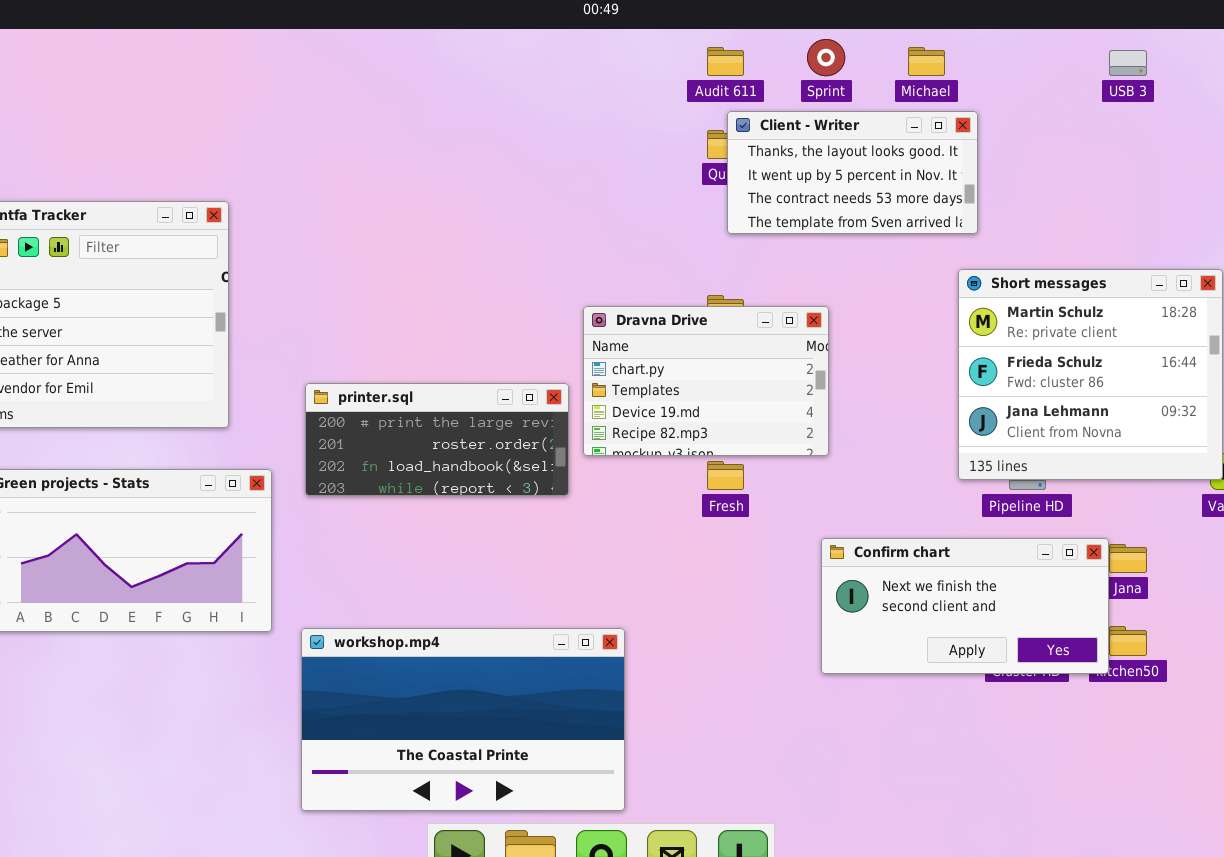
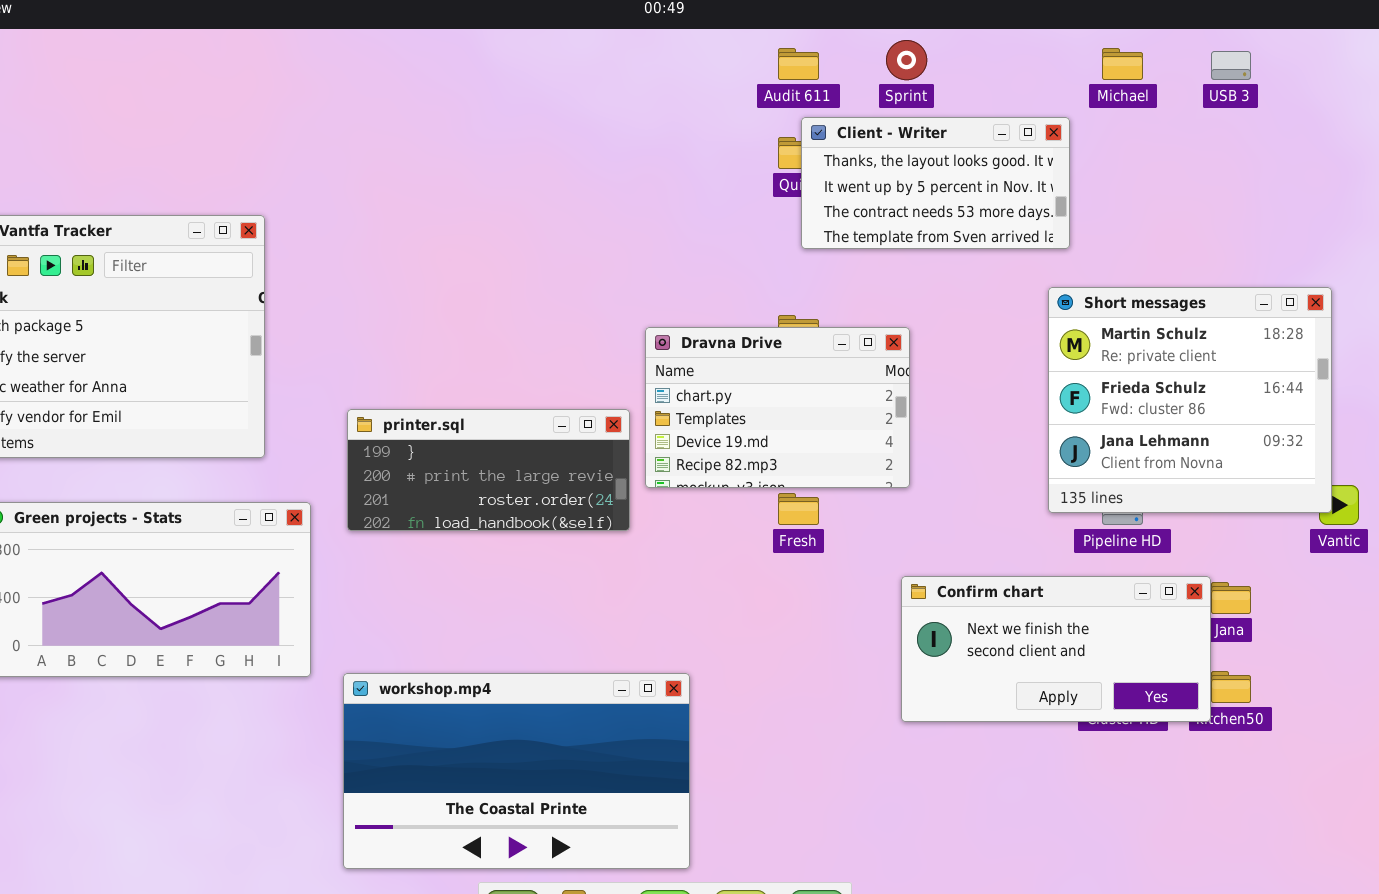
Michael: [908,47,945,76] -> [1102,48,1143,80], moved
printer.sql: [305,383,569,496] -> [347,409,630,531], scrolled up 1 row

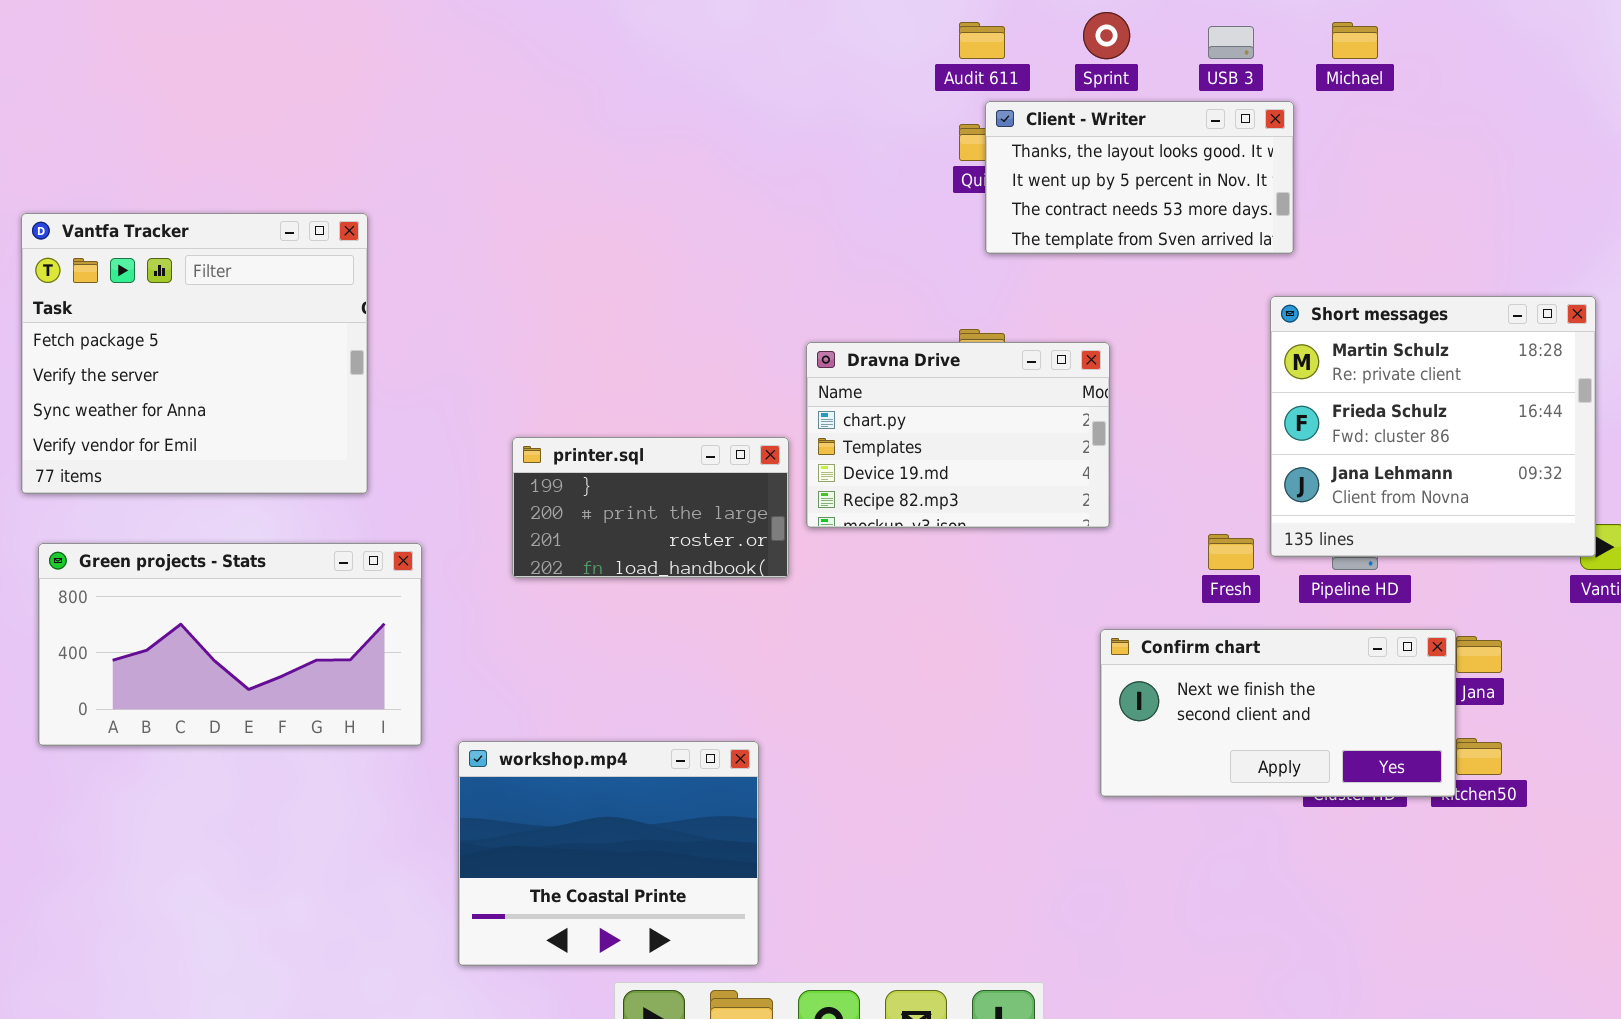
USB 3: [1211,51,1251,80] -> [1208,26,1254,59], moved
printer.sql: [347,409,630,531] -> [512,437,789,578], resized
Fresh: [778,493,819,525] -> [1208,534,1254,570], moved
workshop.mp4: [343,673,690,869] -> [458,741,759,966], resized

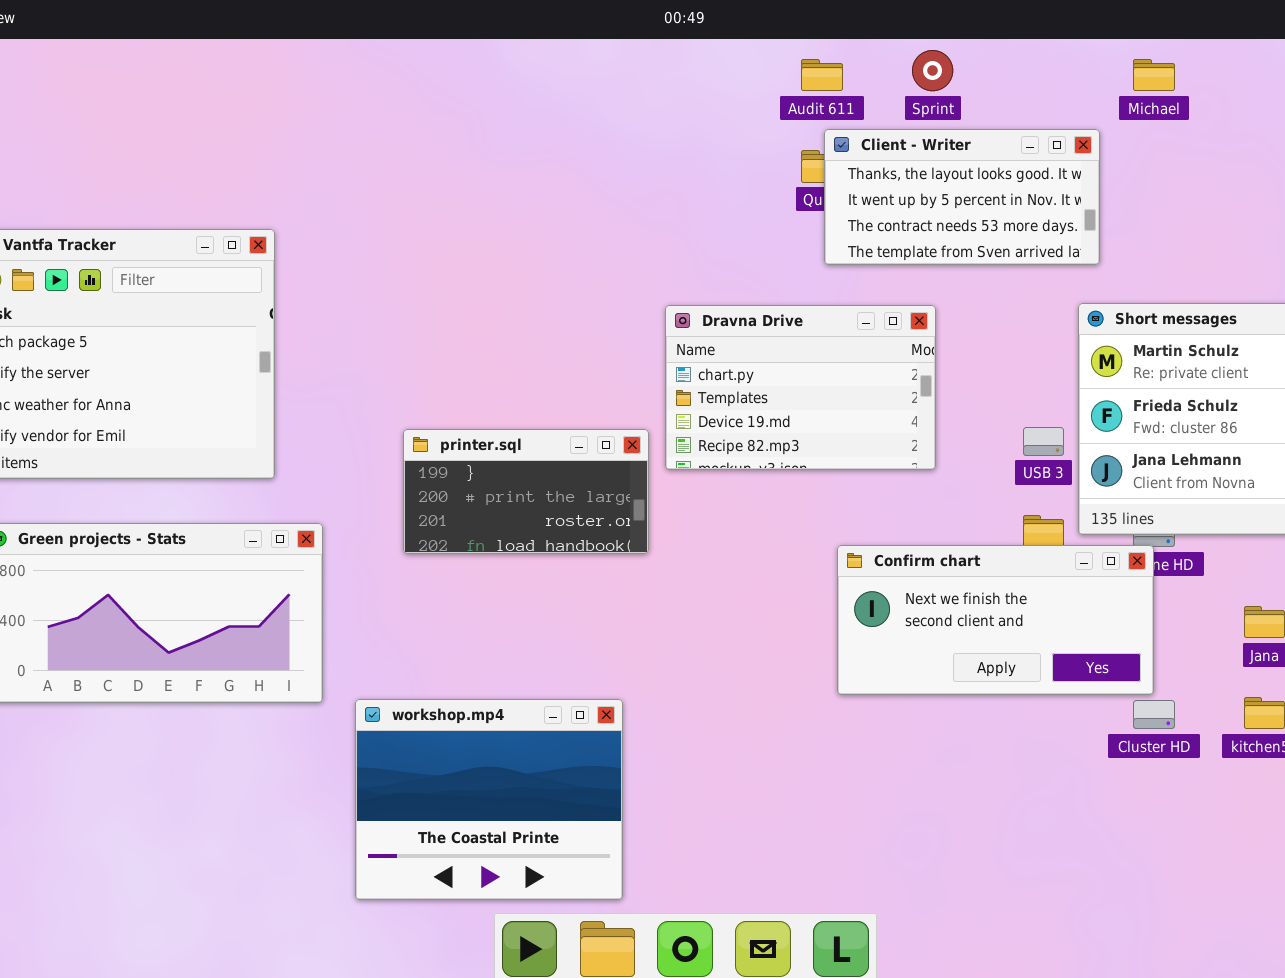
USB 3: [1208,26,1254,59] -> [1023,427,1064,456], moved
Dravna Drive: [806,342,1110,528] -> [665,305,936,470], moved
Confirm chart: [1100,629,1456,797] -> [837,545,1154,695], moved

